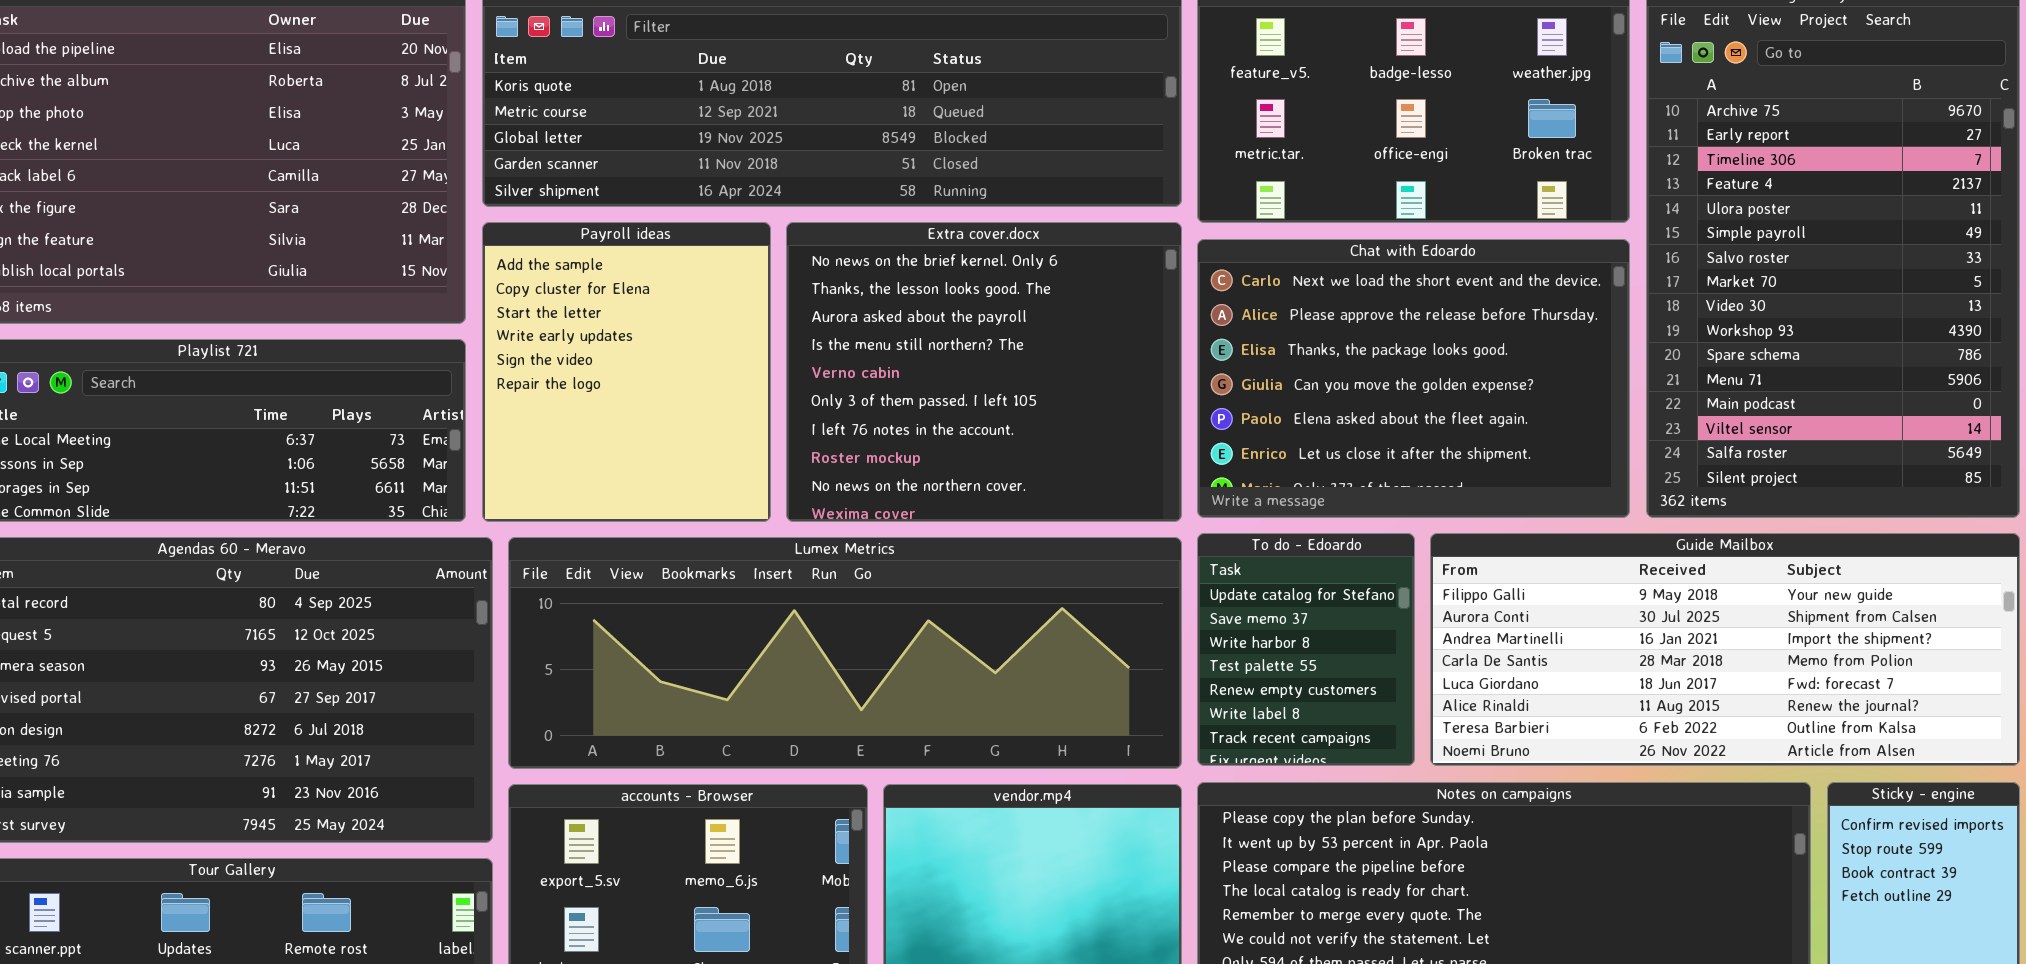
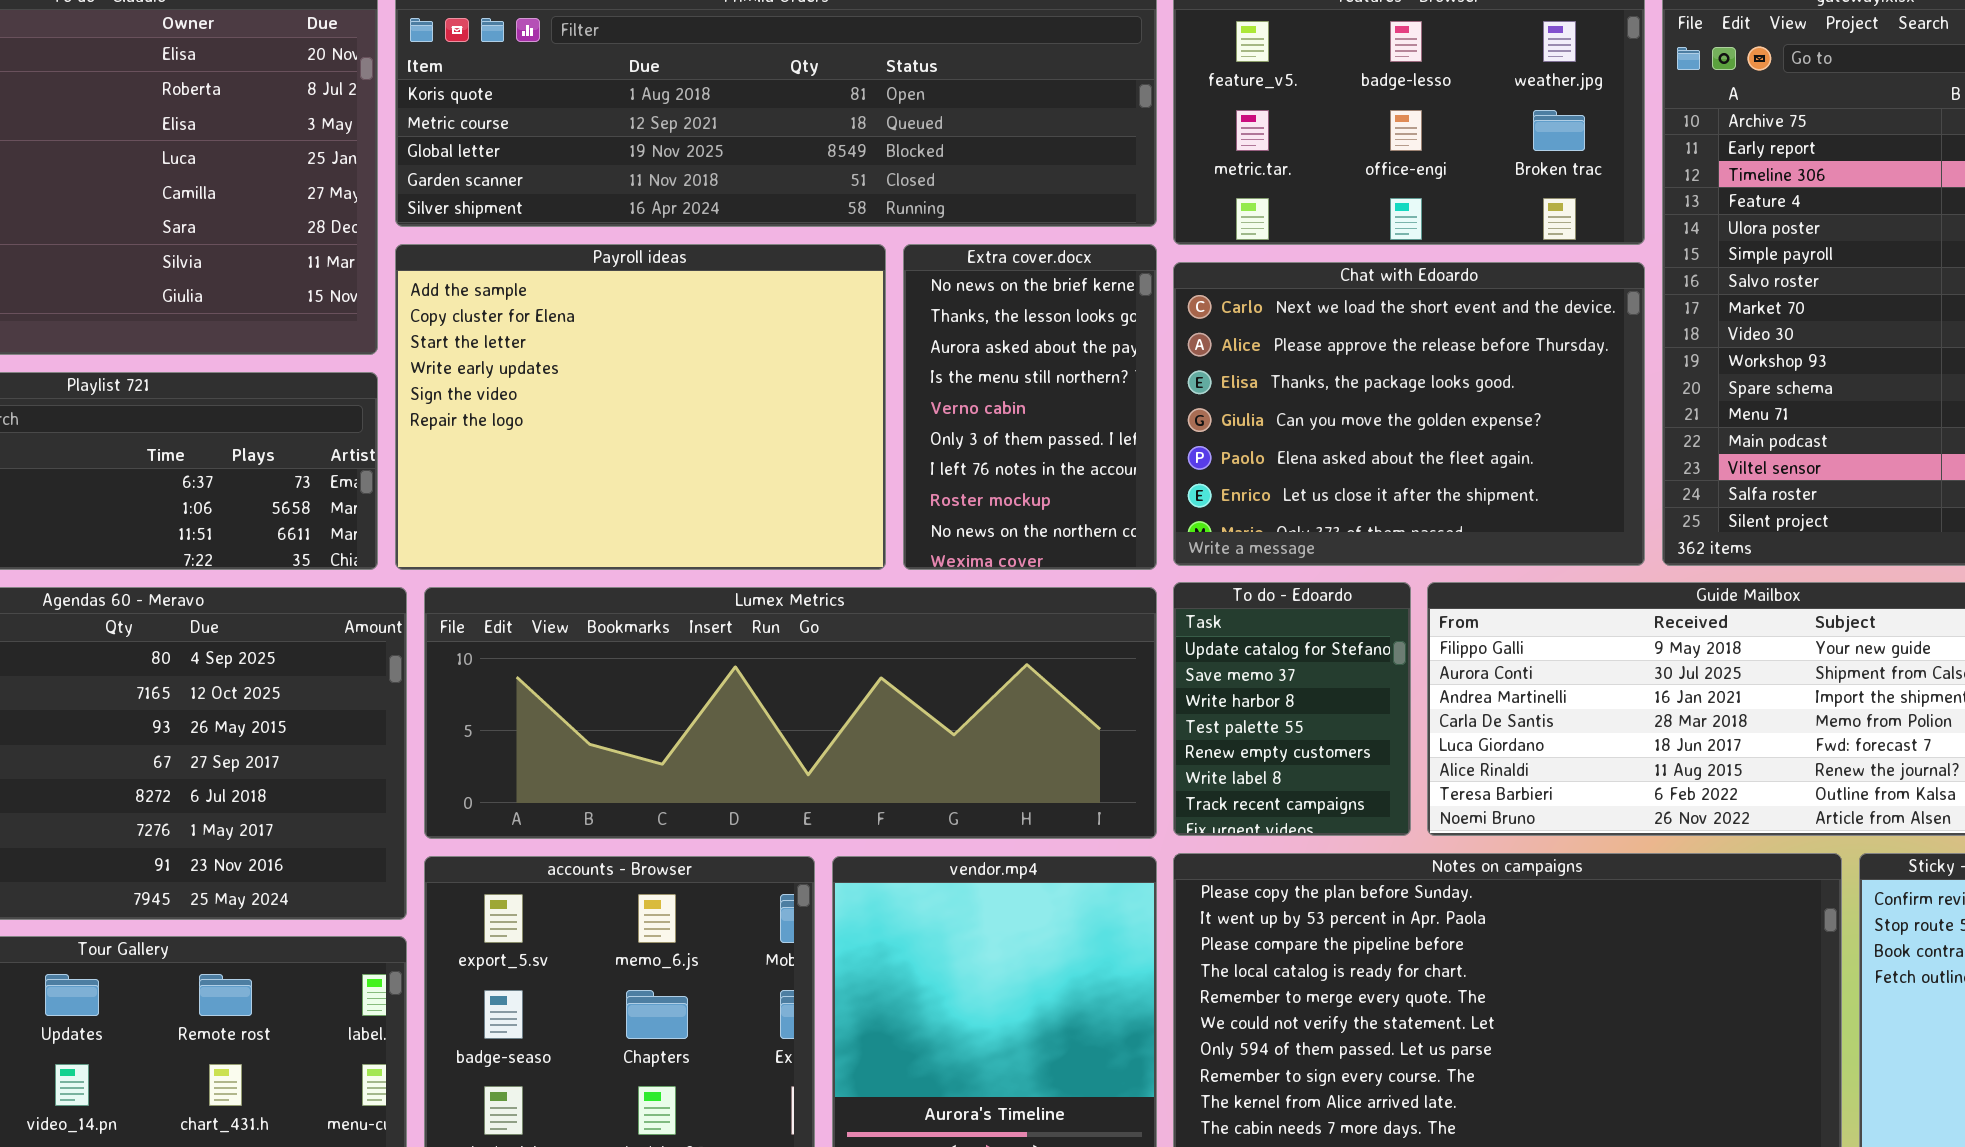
Payroll ideas: [482,222,771,522] -> [395,244,886,570], resized
Extra cover.docx: [786,222,1182,522] -> [903,244,1157,570], resized

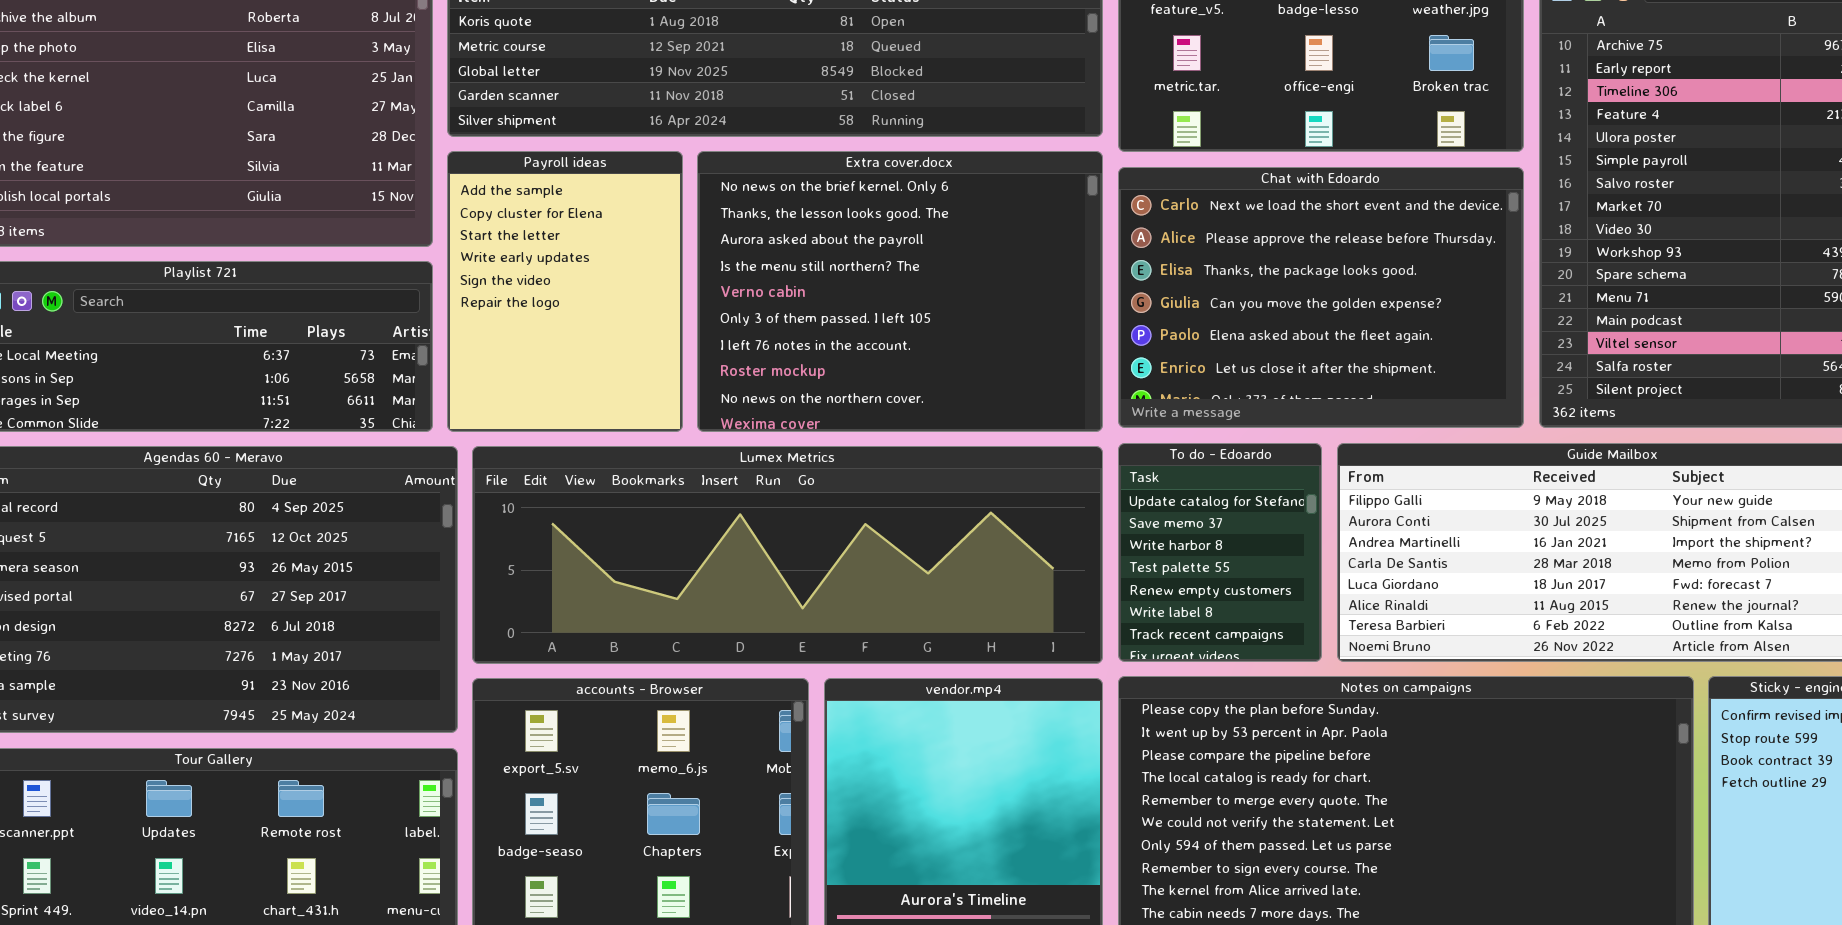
Payroll ideas: [395,244,886,570] -> [447,151,683,432], resized
Extra cover.docx: [903,244,1157,570] -> [697,151,1103,432], resized

